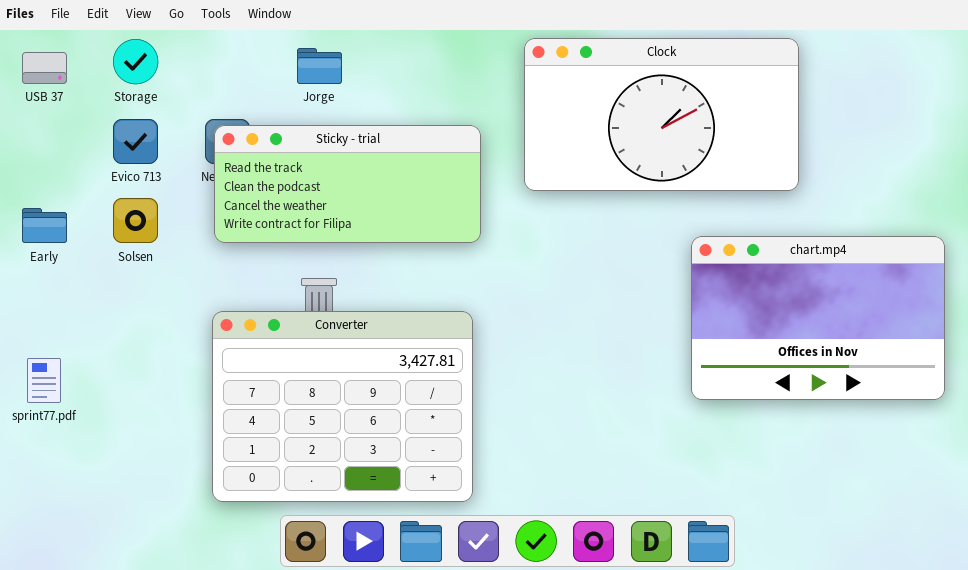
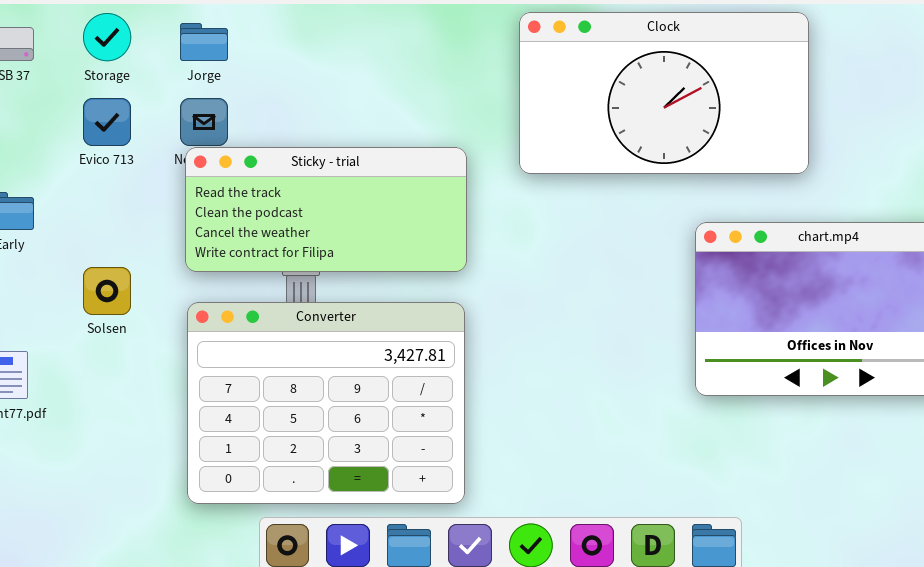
Jorge: [297,48,342,84] -> [180,23,228,61], moved
Sticky - trial: [214,125,481,243] -> [185,147,467,272], moved
Solsen: [113,198,158,243] -> [83,267,131,315], moved

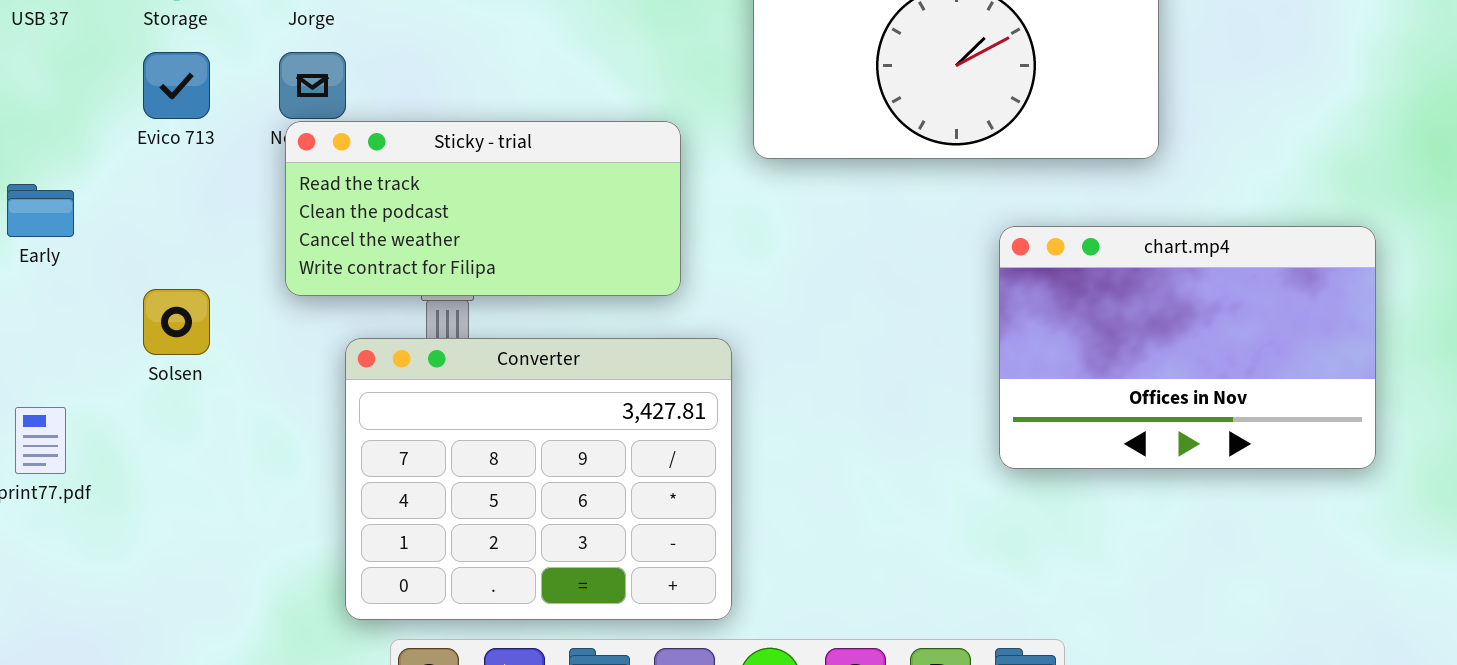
Converter: [187,302,465,504] -> [345,338,732,620], moved

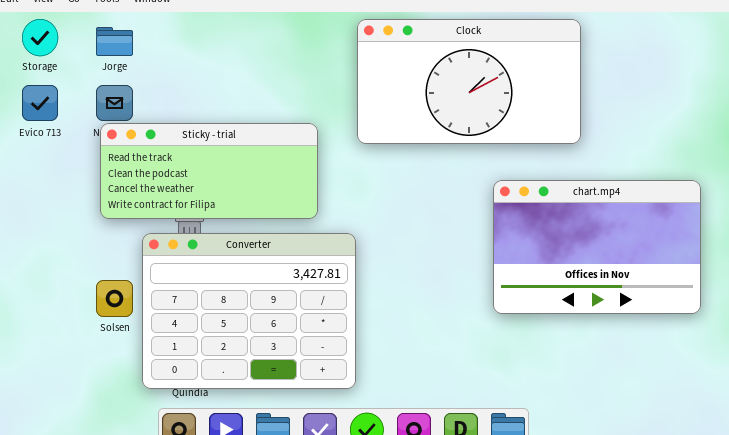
Solsen: [143,289,210,355] -> [96,280,133,317], moved
Converter: [345,338,732,620] -> [142,233,356,389], moved

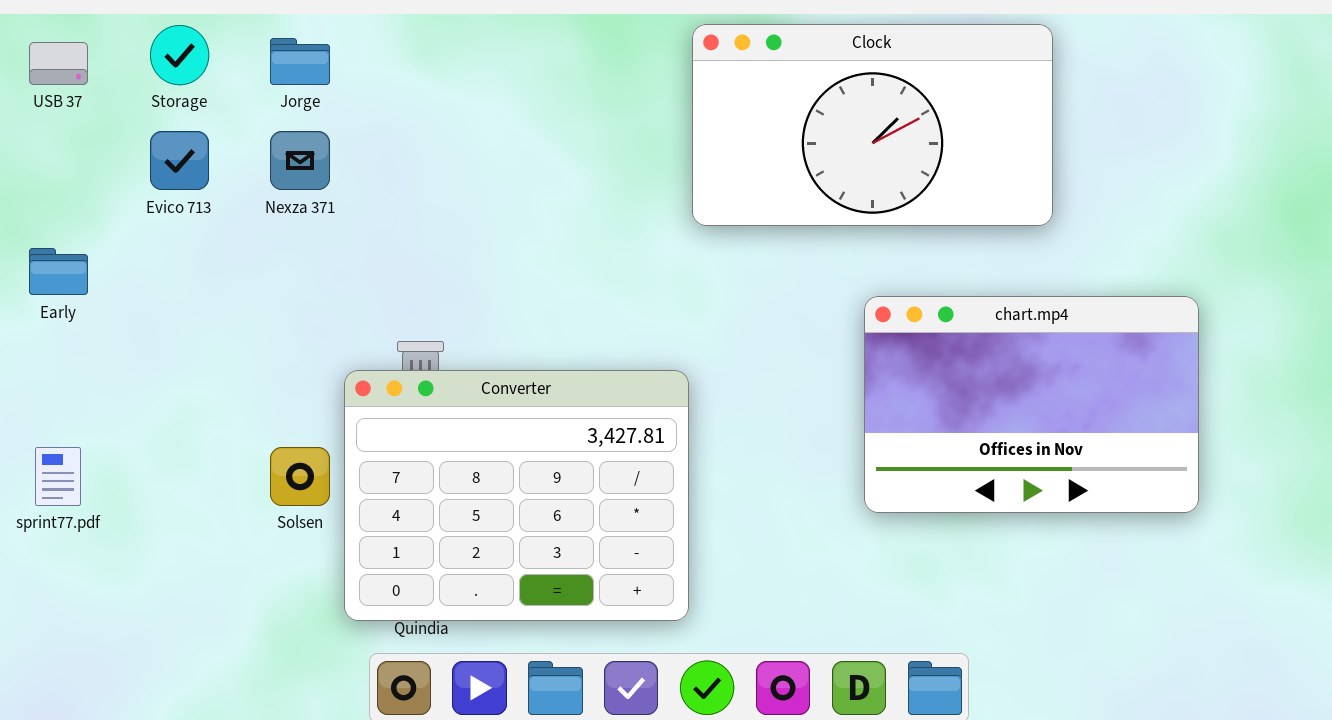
Sticky - trial: [100,123,318,219] -> none, closed
chart.mp4: [493,180,701,314] -> [864,296,1199,513], moved

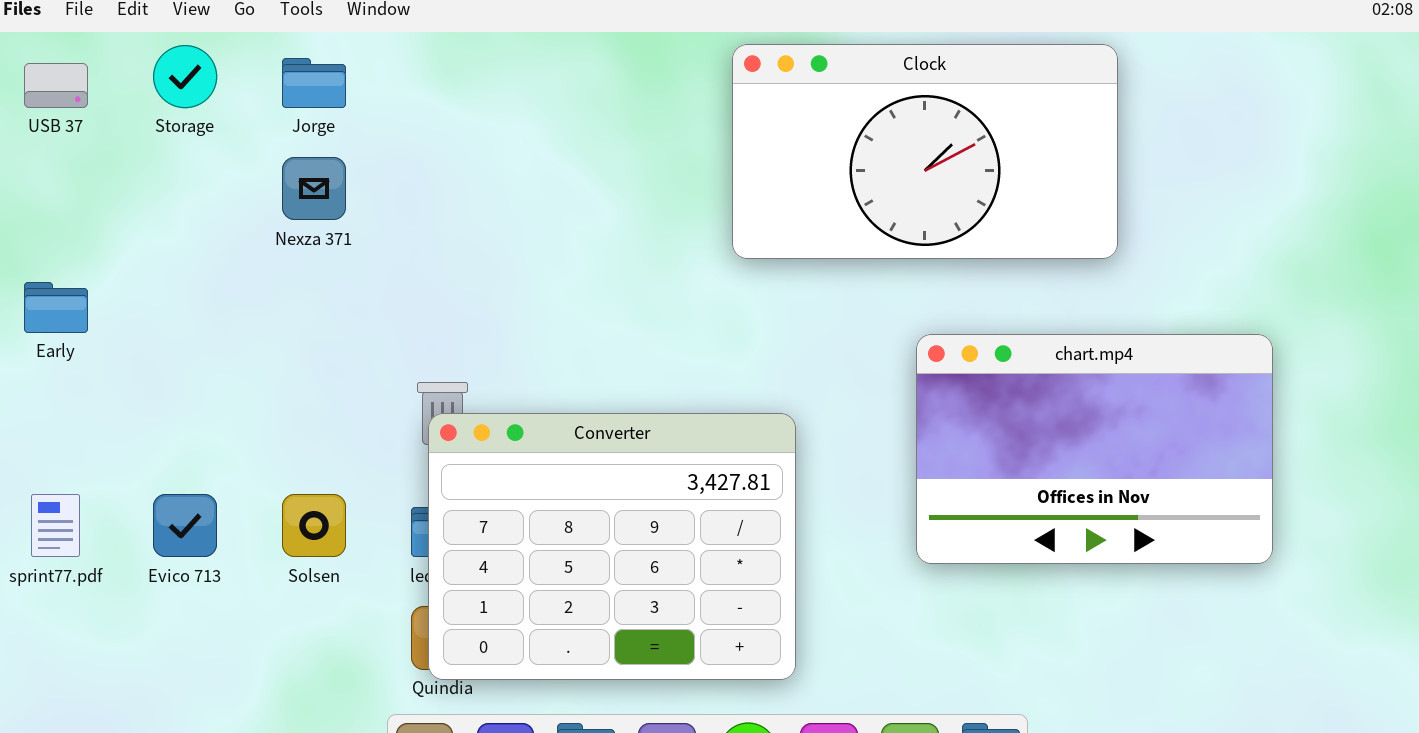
Evico 713: [150,131,209,190] -> [153,494,217,557], moved
Converter: [344,370,689,621] -> [428,413,796,680], moved

